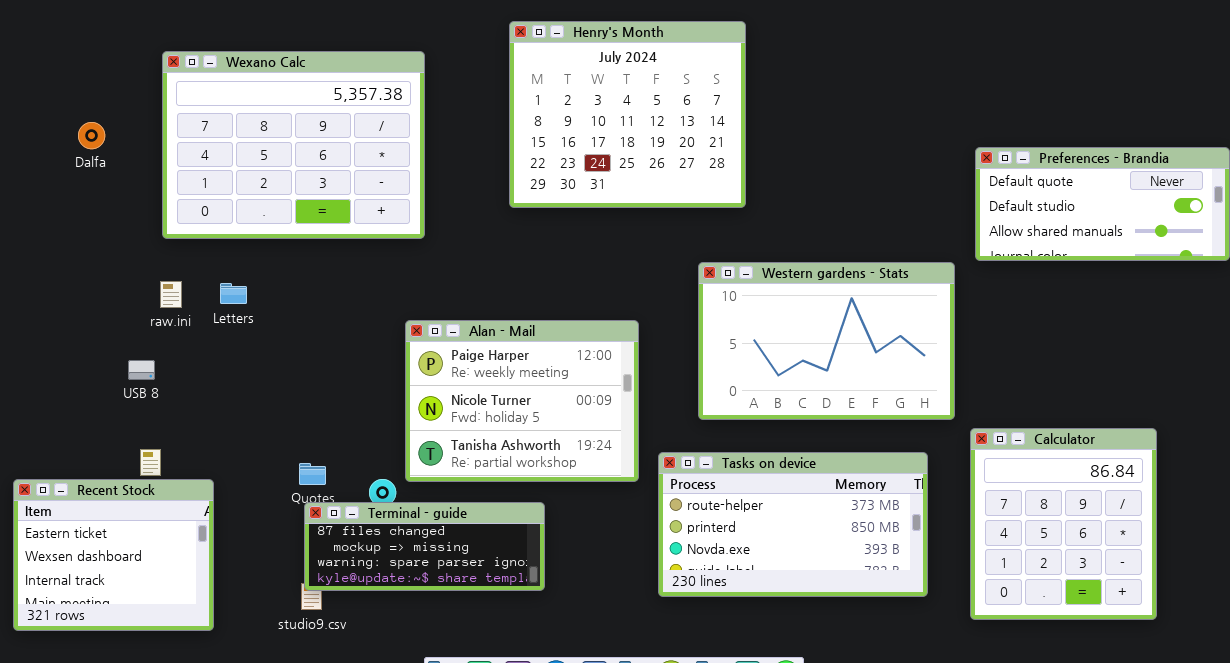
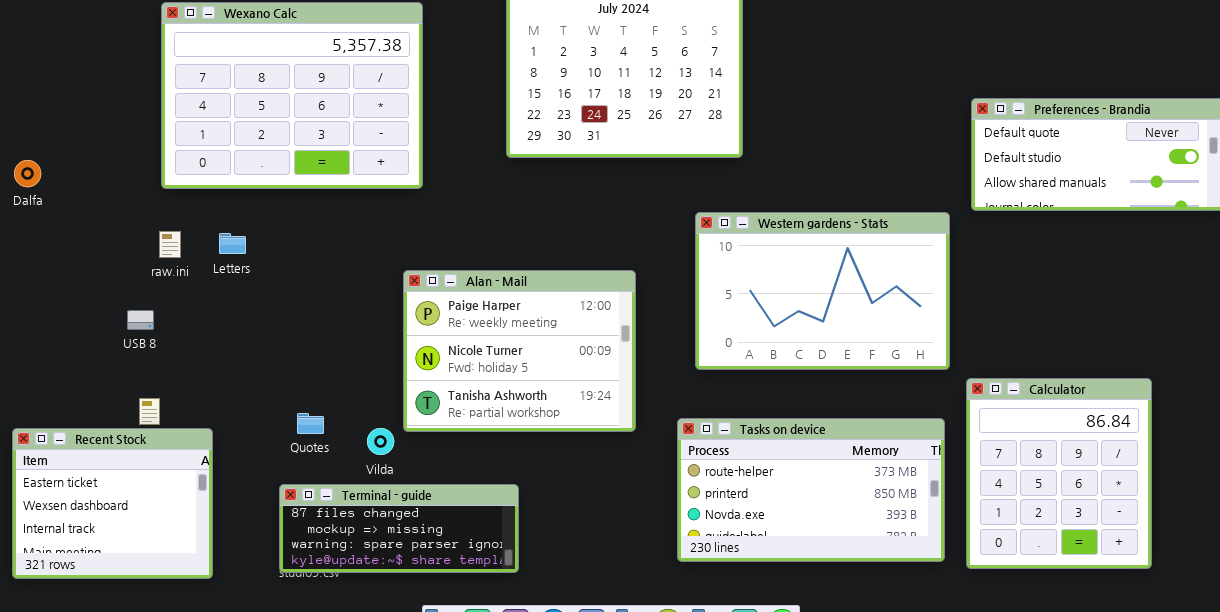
Dalfa: [78,122,105,149] -> [14,160,41,187], moved
Tasks on device: [658,452,928,597] -> [677,418,945,562], moved
Terminal - guide: [304,502,545,591] -> [279,484,519,573], moved

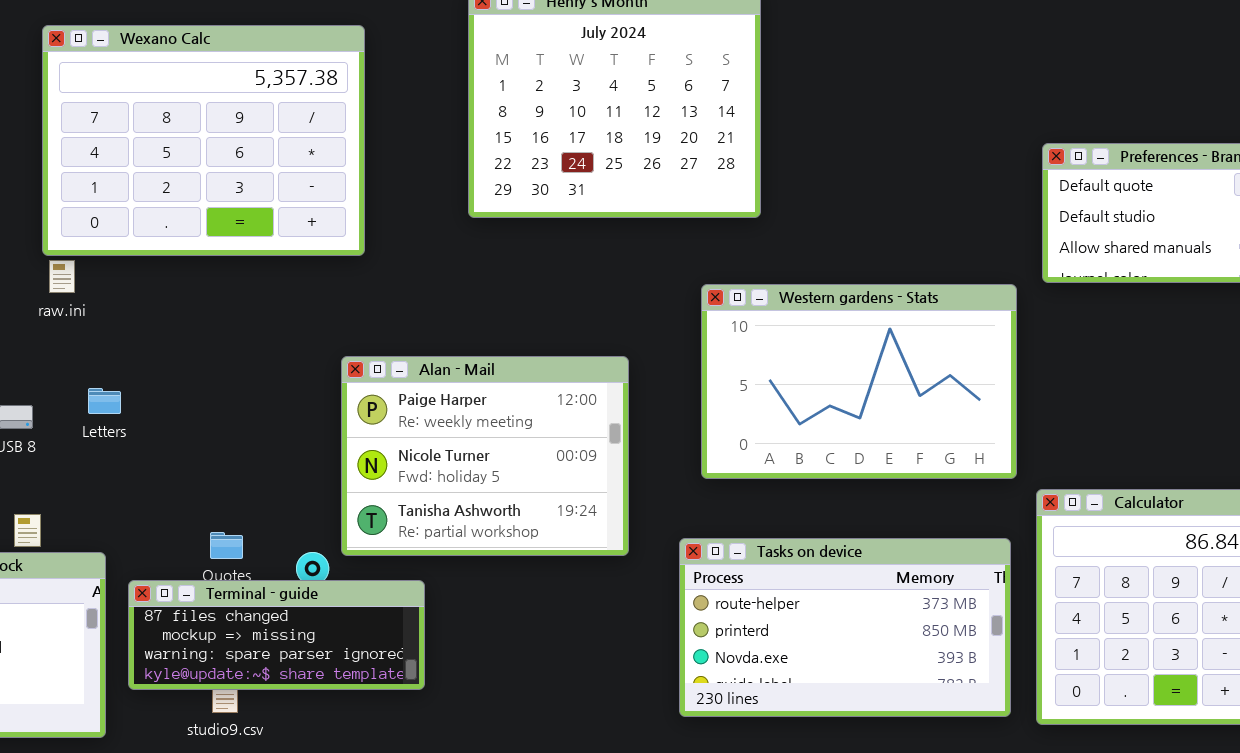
raw.ini: [159,231,181,258] -> [49,260,75,293], moved
Letters: [219,233,246,254] -> [88,388,121,414], moved
Terminal - guide: [279,484,519,573] -> [128,580,425,690], moved

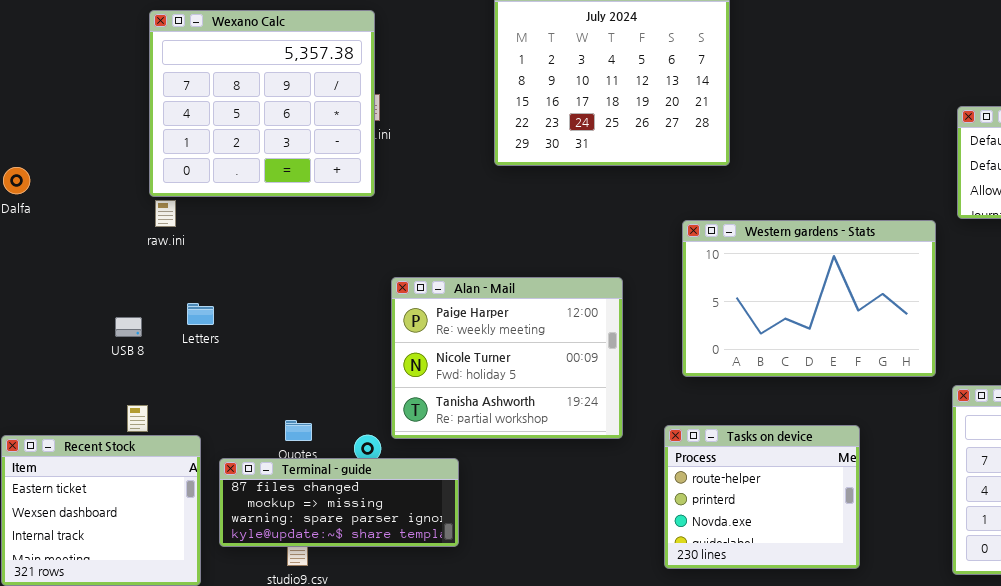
Wexano Calc: [42,25,365,256] -> [149,10,375,197], resized
Tasks on device: [679,538,1011,717] -> [664,425,860,569], resized

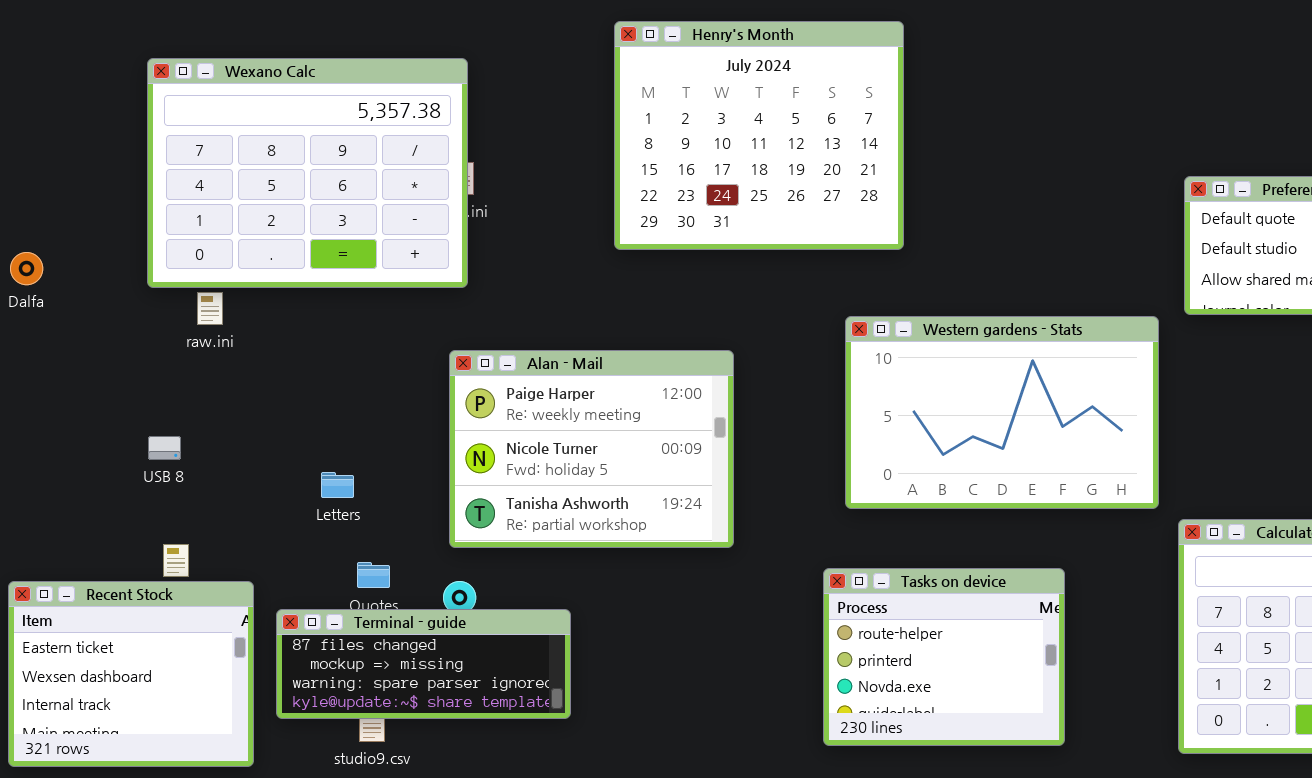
Wexano Calc: [149,10,375,197] -> [147,58,468,288], resized
Alan - Mail: [391,277,623,439] -> [449,350,734,548], moved
Letters: [187,303,214,325] -> [321,472,354,498], moved

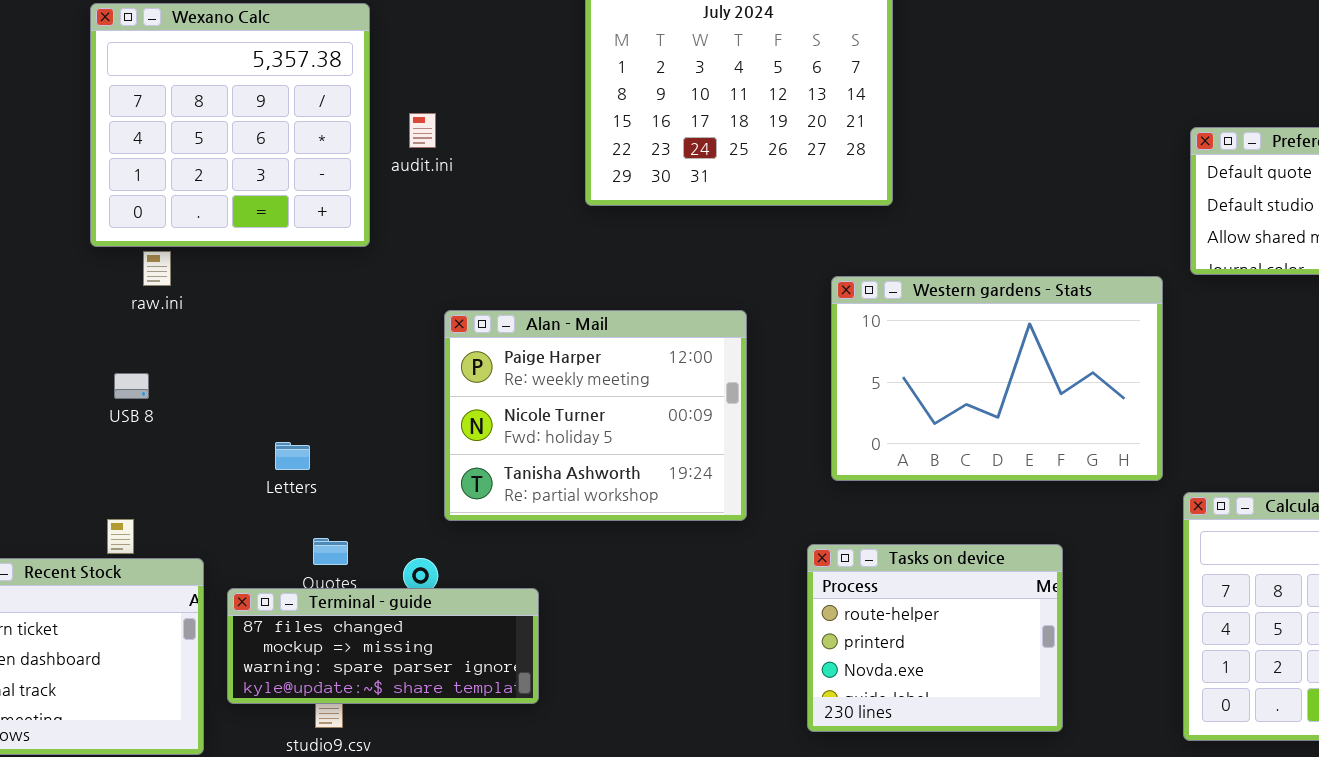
Wexano Calc: [147,58,468,288] -> [90,3,370,247], resized
Alan - Mail: [449,350,734,548] -> [444,310,747,521], moved
USB 8: [148,436,181,460] -> [114,373,149,399], moved

